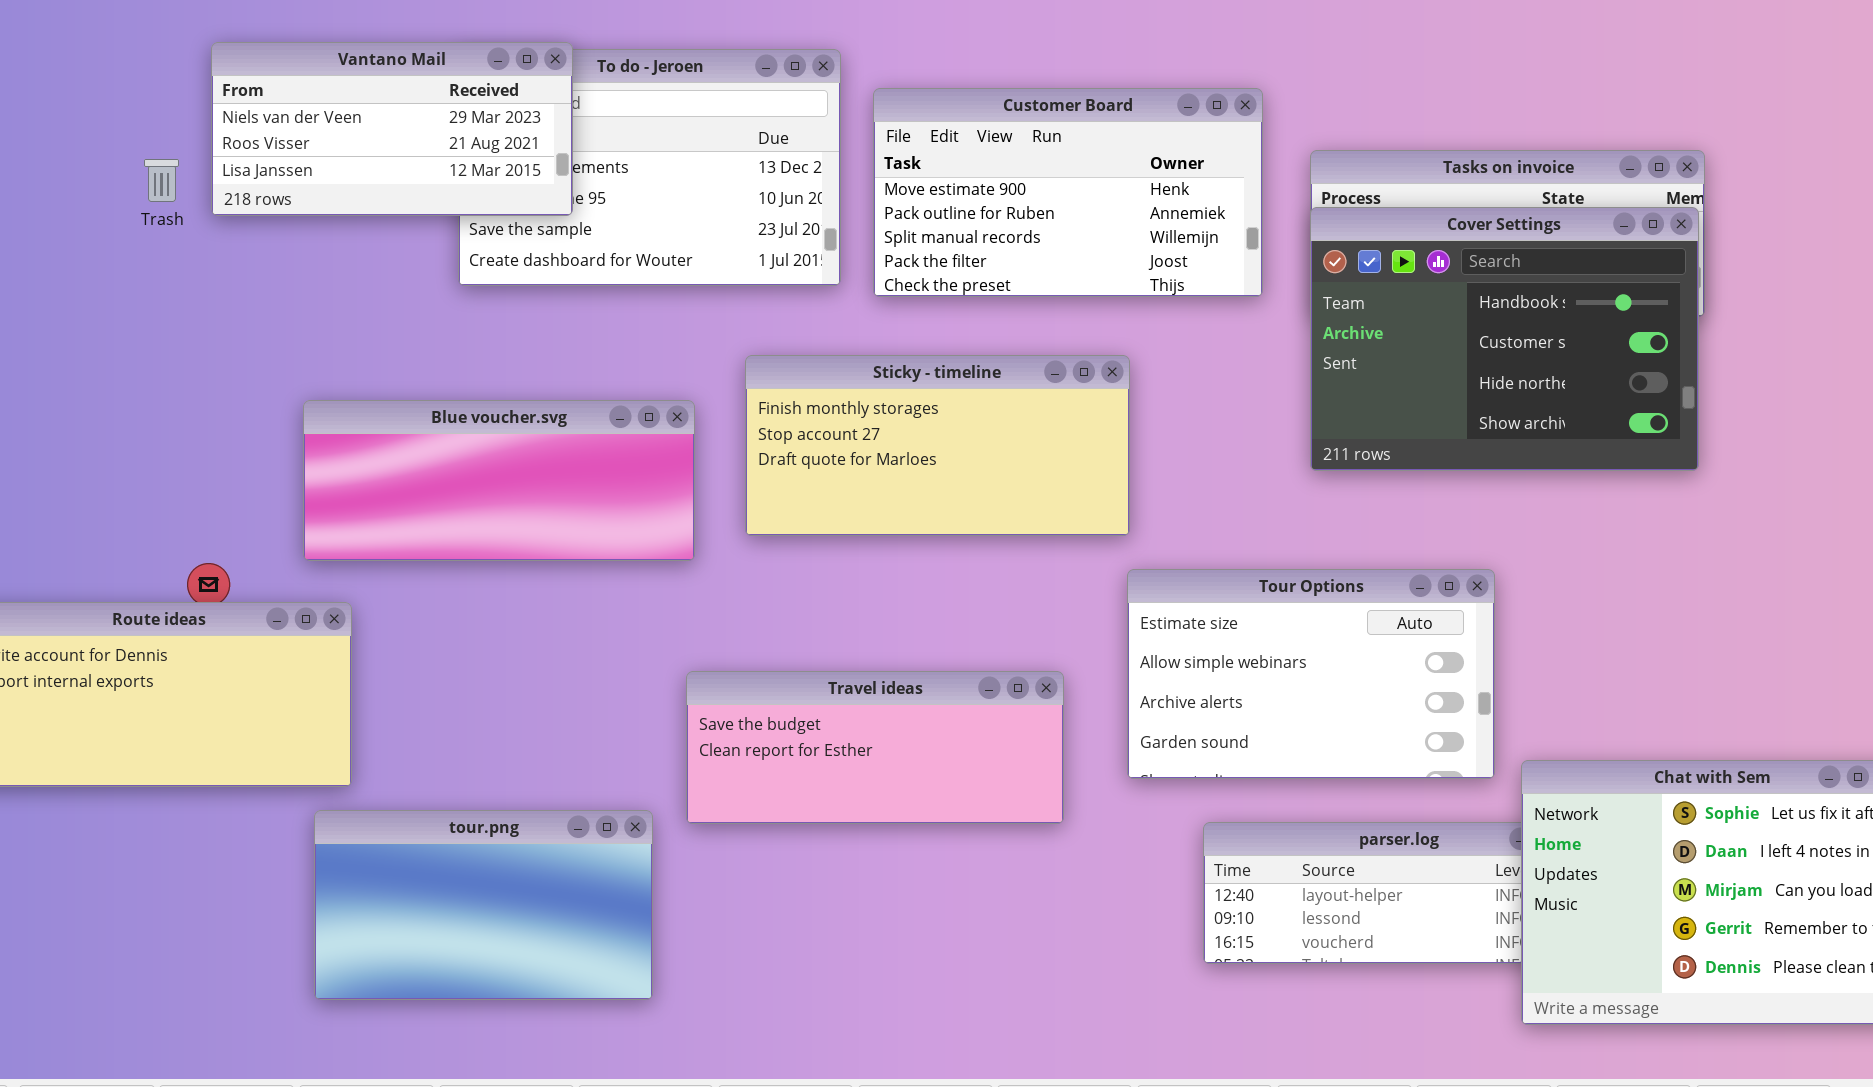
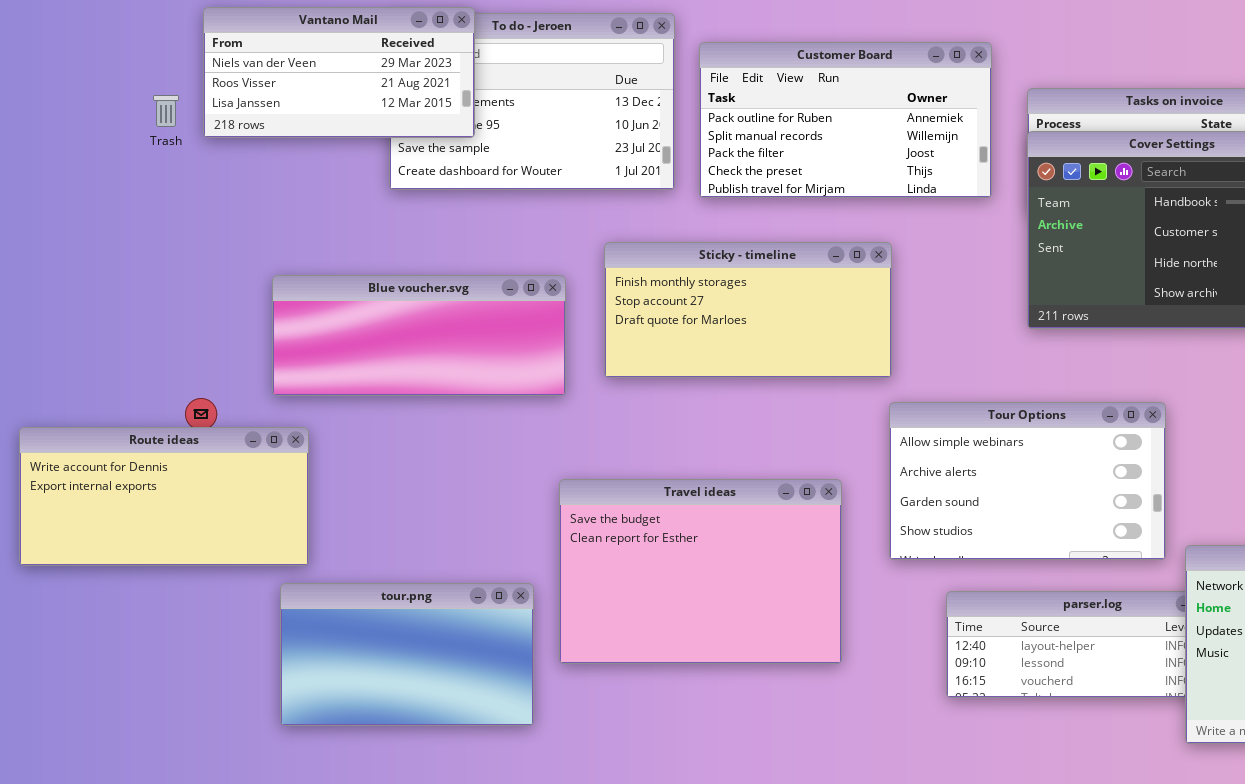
Customer Board: [873,88,1263,297] -> [699,42,992,198], scrolled down 1 row
Tour Options: [1127,569,1495,779] -> [889,402,1166,560], scrolled down 1 row
Travel ideas: [686,671,1064,824] -> [559,479,842,664], resized

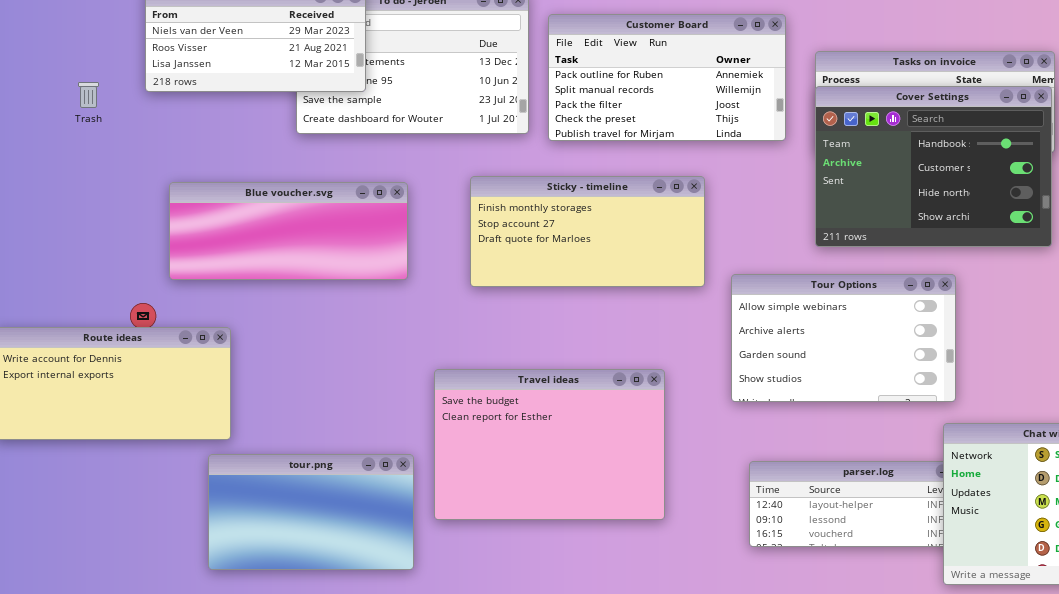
Trash: [153,95,179,127] -> [78,82,99,108], moved
Blue voucher.svg: [272,275,566,396] -> [169,182,408,280], moved
Tour Options: [889,402,1166,560] -> [731,274,956,402], moved

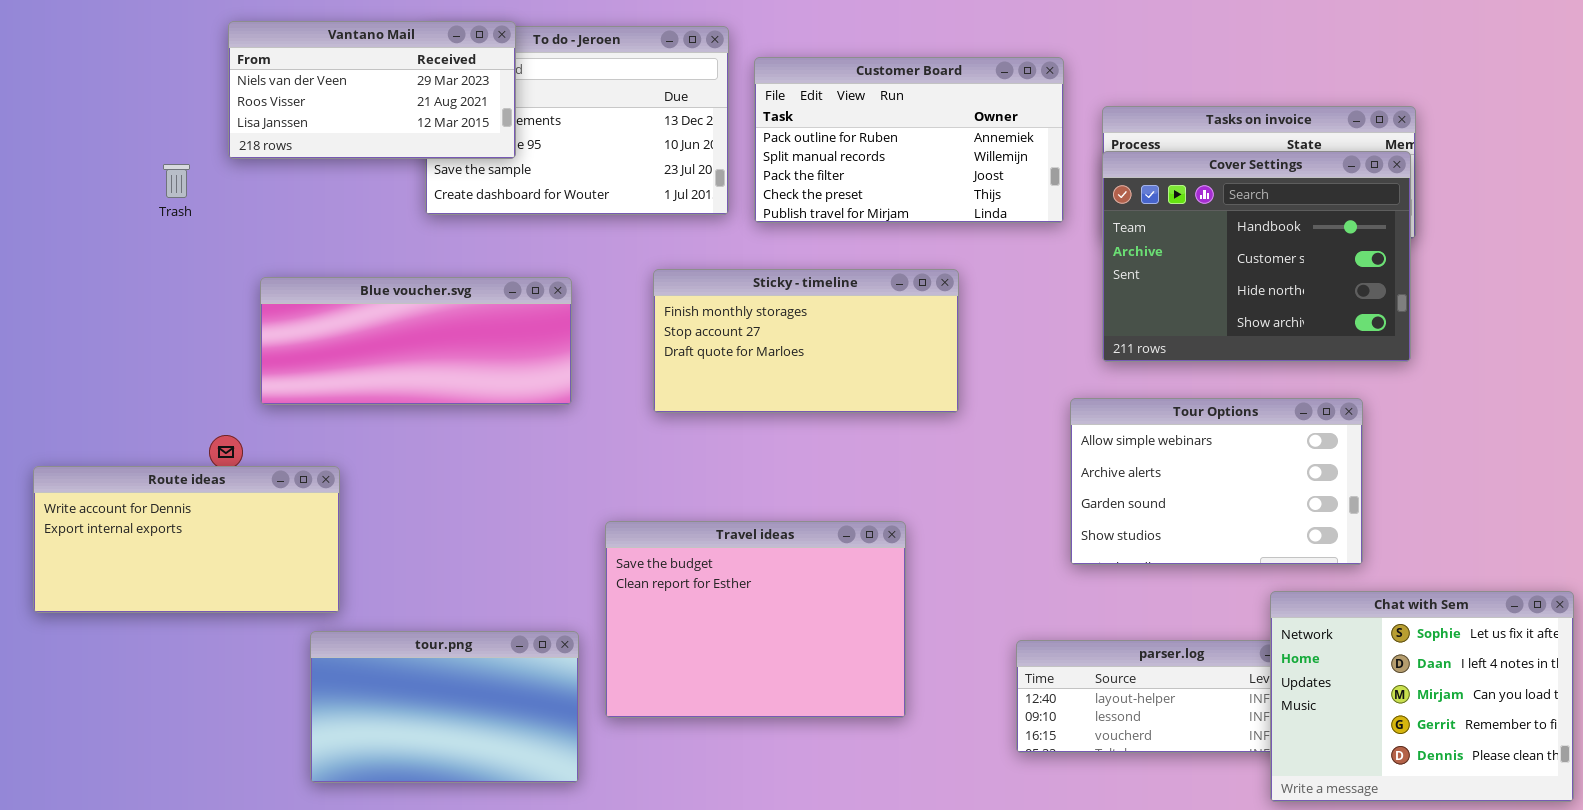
Trash: [78,82,99,108] -> [163,164,190,198], moved
Tour Options: [731,274,956,402] -> [1070,398,1363,565], moved

